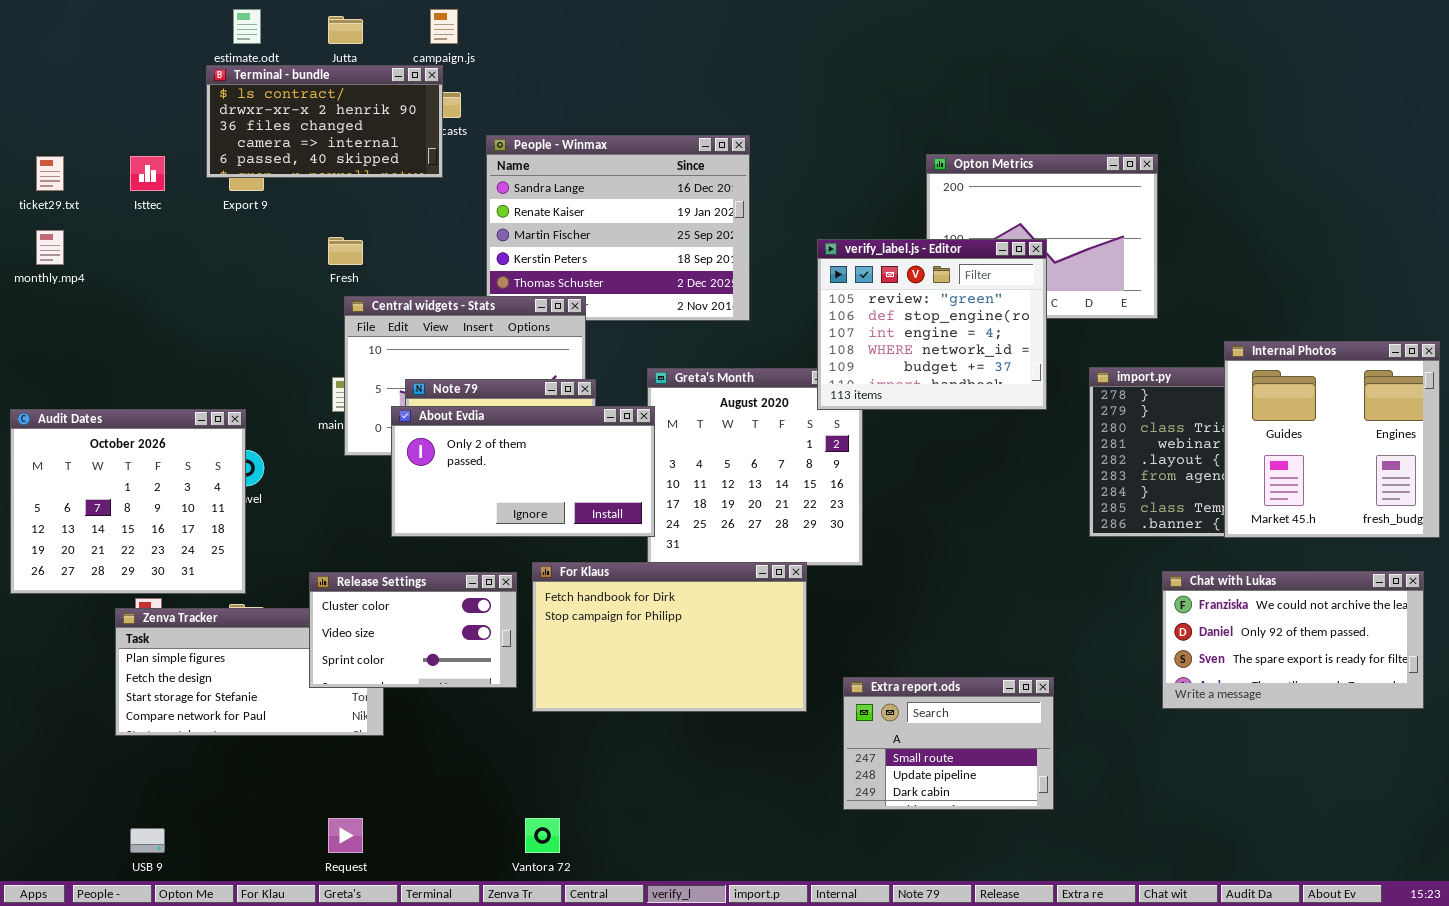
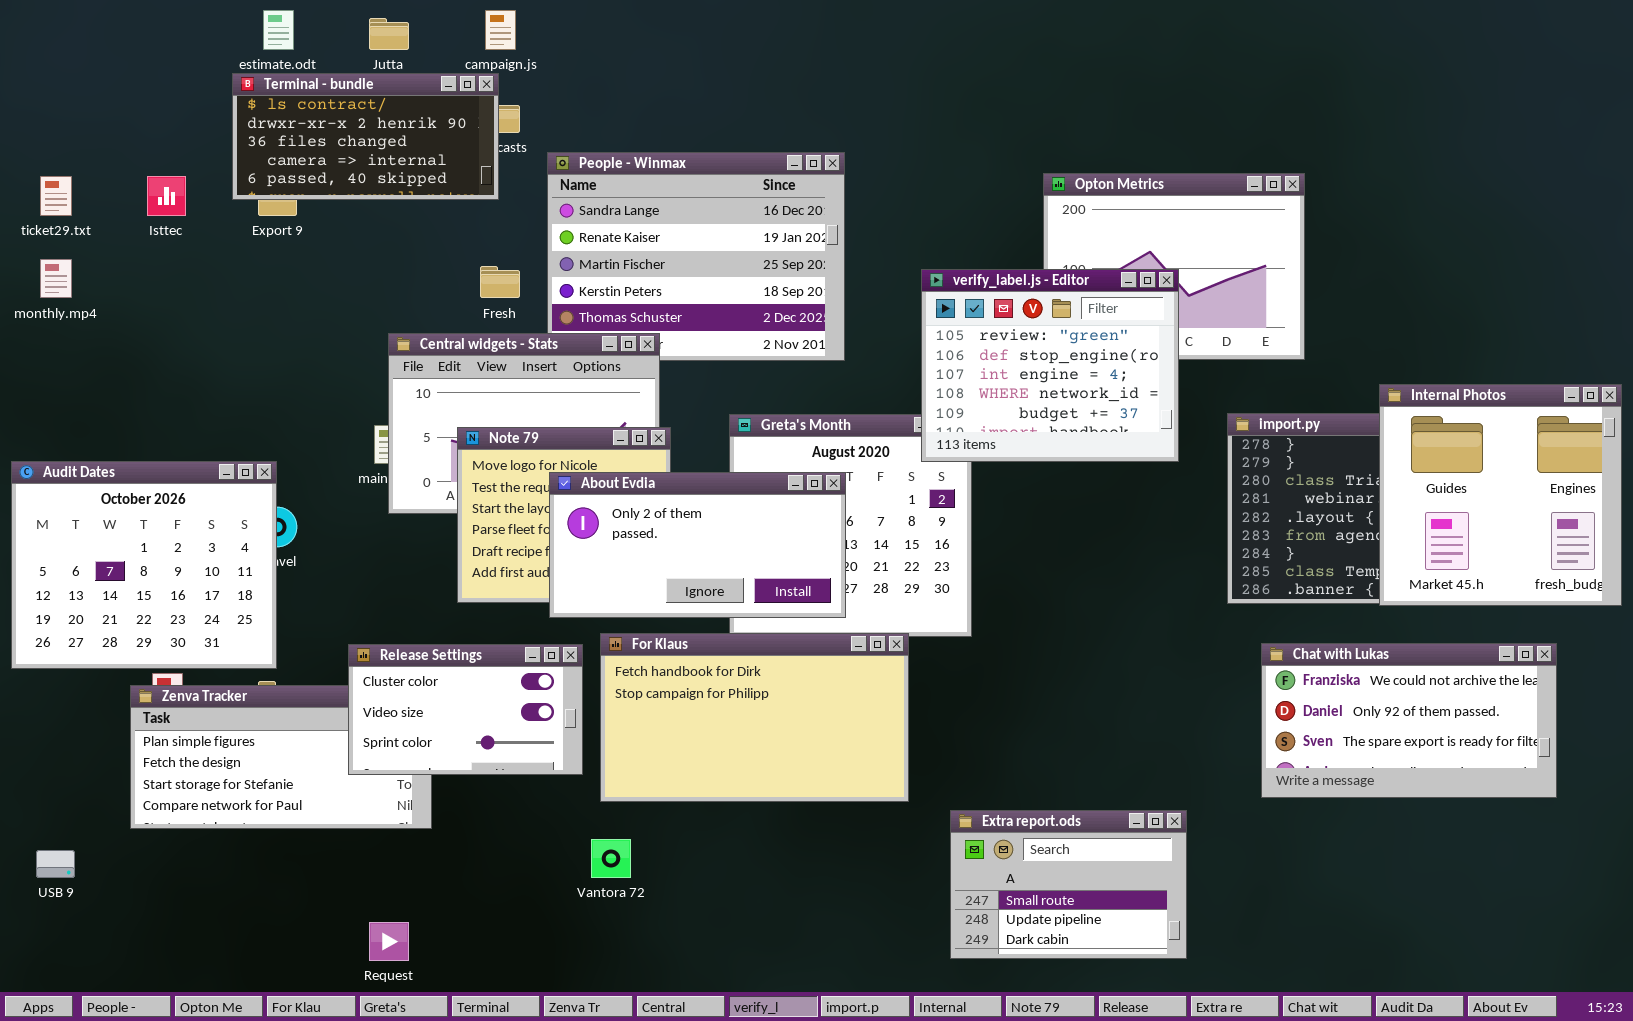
Fresh: [328,237,363,265] -> [480,266,520,298], moved
About Evdia: [391,406,655,537] -> [549,472,846,618], moved
Chat with Lukas: [1162,571,1424,709] -> [1261,643,1557,798], moved
Extra report.ods: [843,677,1054,810] -> [950,810,1187,959], moved
Vantora 72: [525,818,560,853] -> [591,839,631,878], moved
USB 9: [130,828,165,853] -> [36,850,75,878], moved

